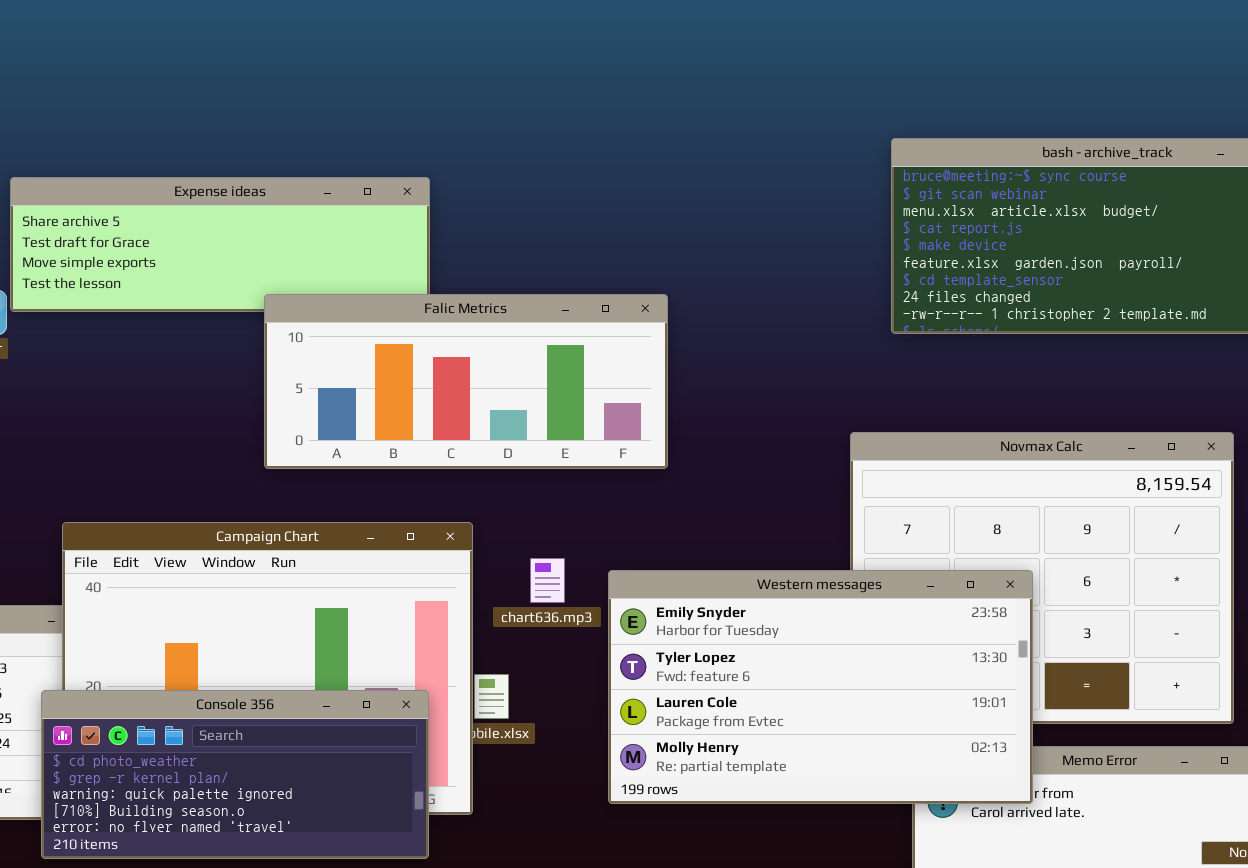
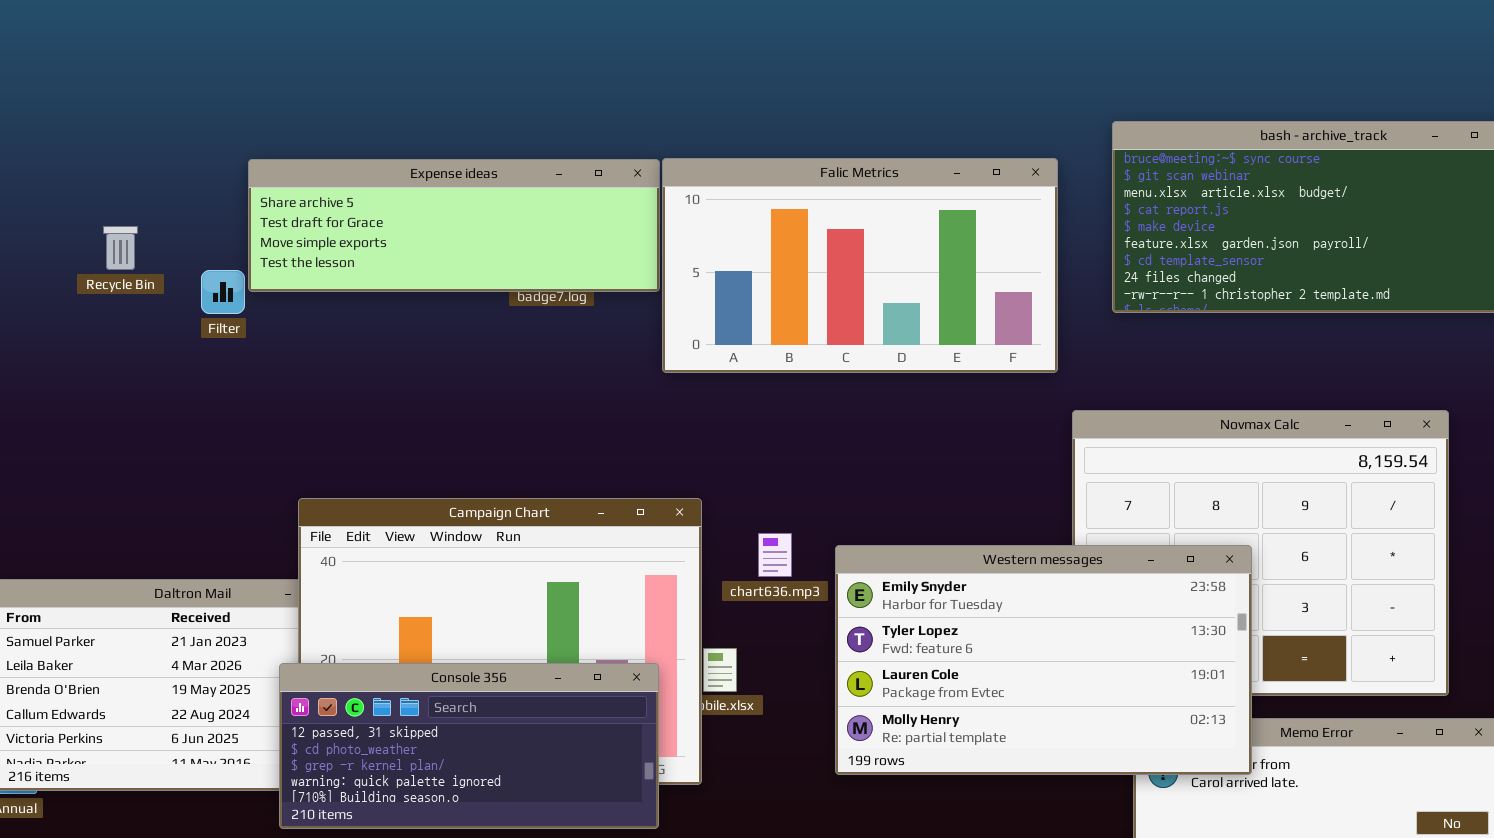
Falic Metrics: [264,294,668,469] -> [662,158,1058,373], moved, resized
Console 356: [41,690,429,859] -> [279,663,659,829], scrolled up 1 row

